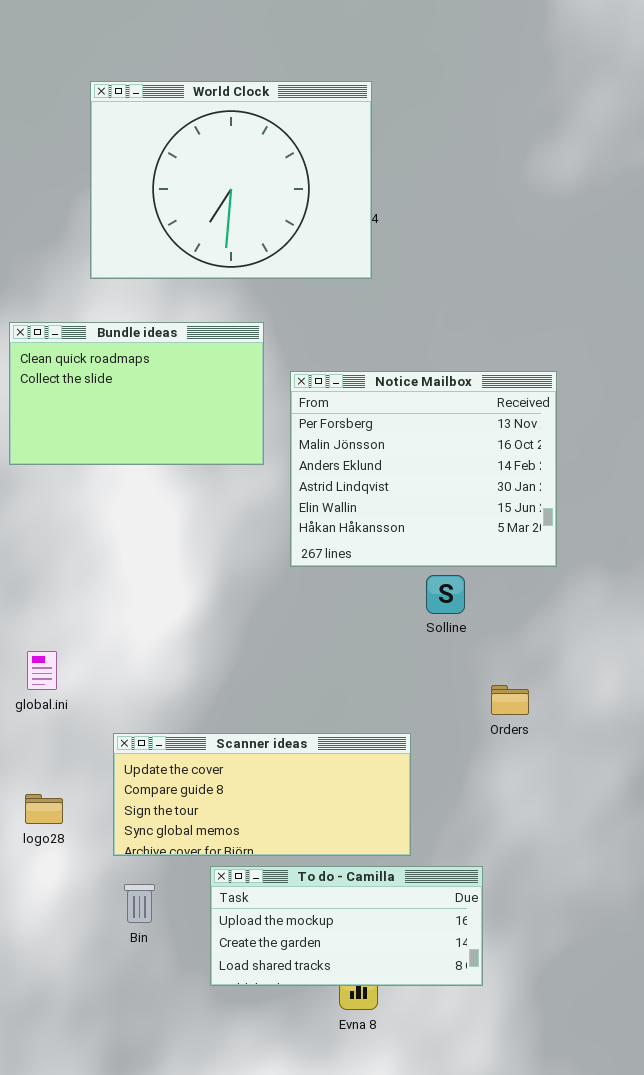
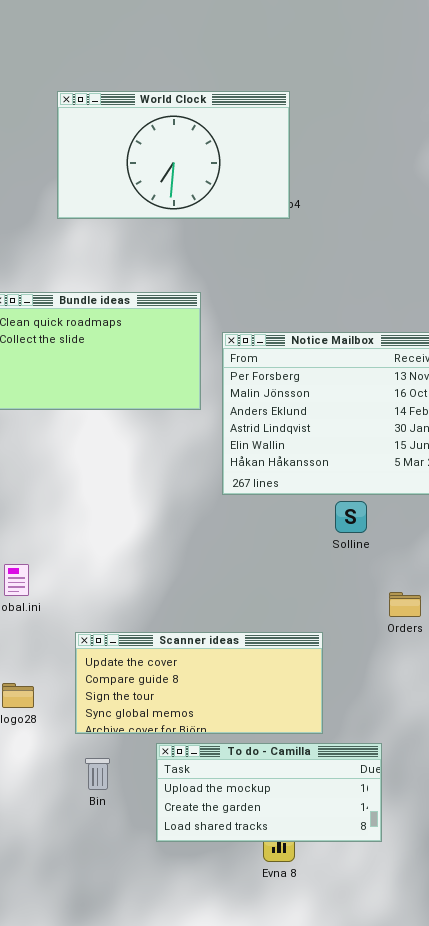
World Clock: [90,81,372,279] -> [57,91,290,219], resized

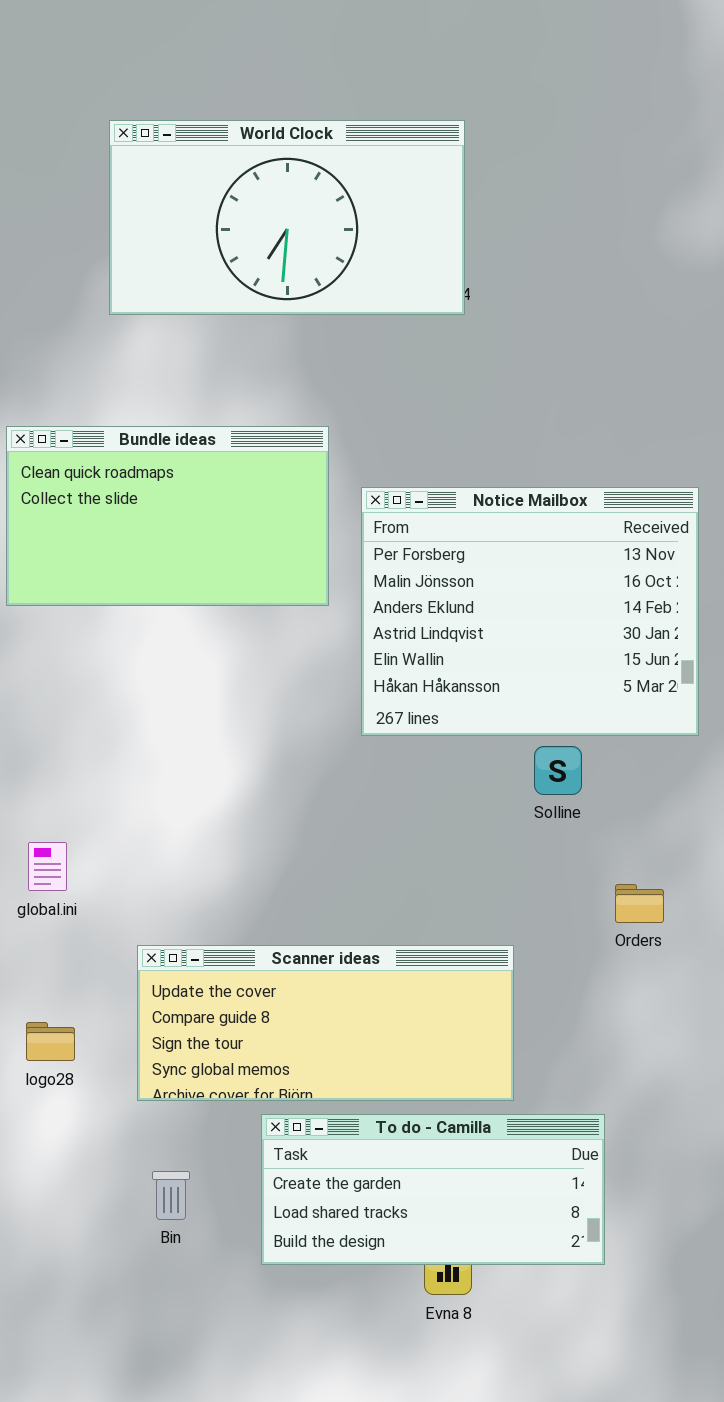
To do - Camilla: [156,743,382,842] -> [261,1114,605,1265], scrolled down 1 row
Bin: [85,758,110,790] -> [152,1171,190,1220], moved

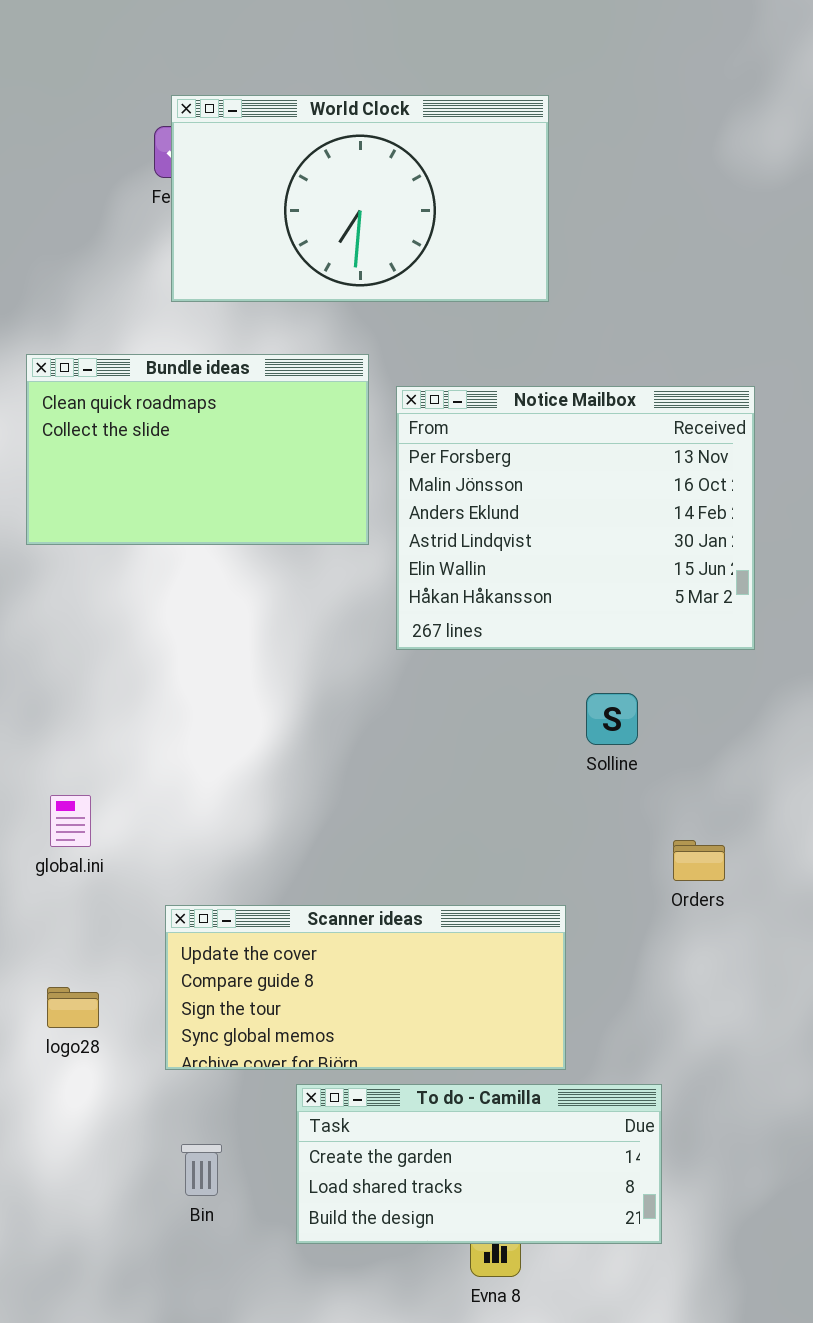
World Clock: [109,120,465,315] -> [171,95,549,302], moved
Notice Mailbox: [361,487,699,736] -> [396,386,755,650], moved

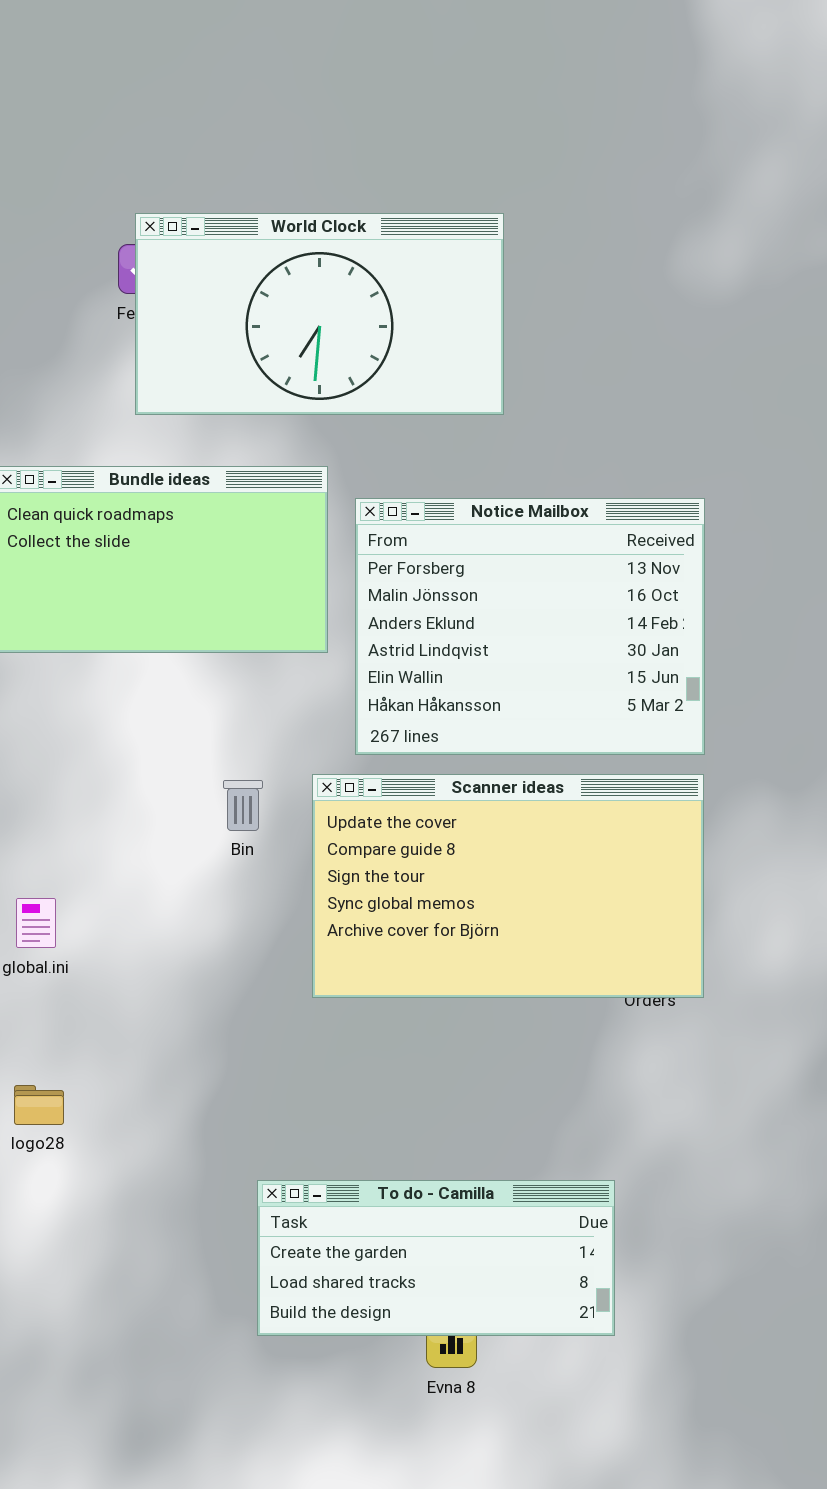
Scanner ideas: [165,905,566,1070] -> [312,774,704,998], moved, resized
Bin: [181,1144,222,1196] -> [223,780,263,831], moved

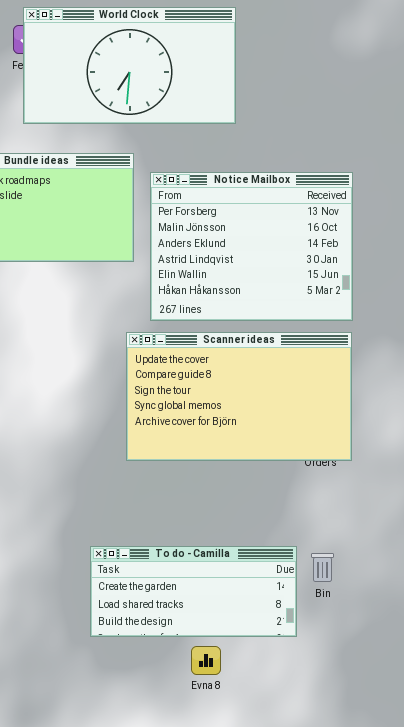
Bin: [223,780,263,831] -> [311,553,334,582], moved
To do - Camilla: [257,1180,615,1336] -> [90,546,297,637], moved

